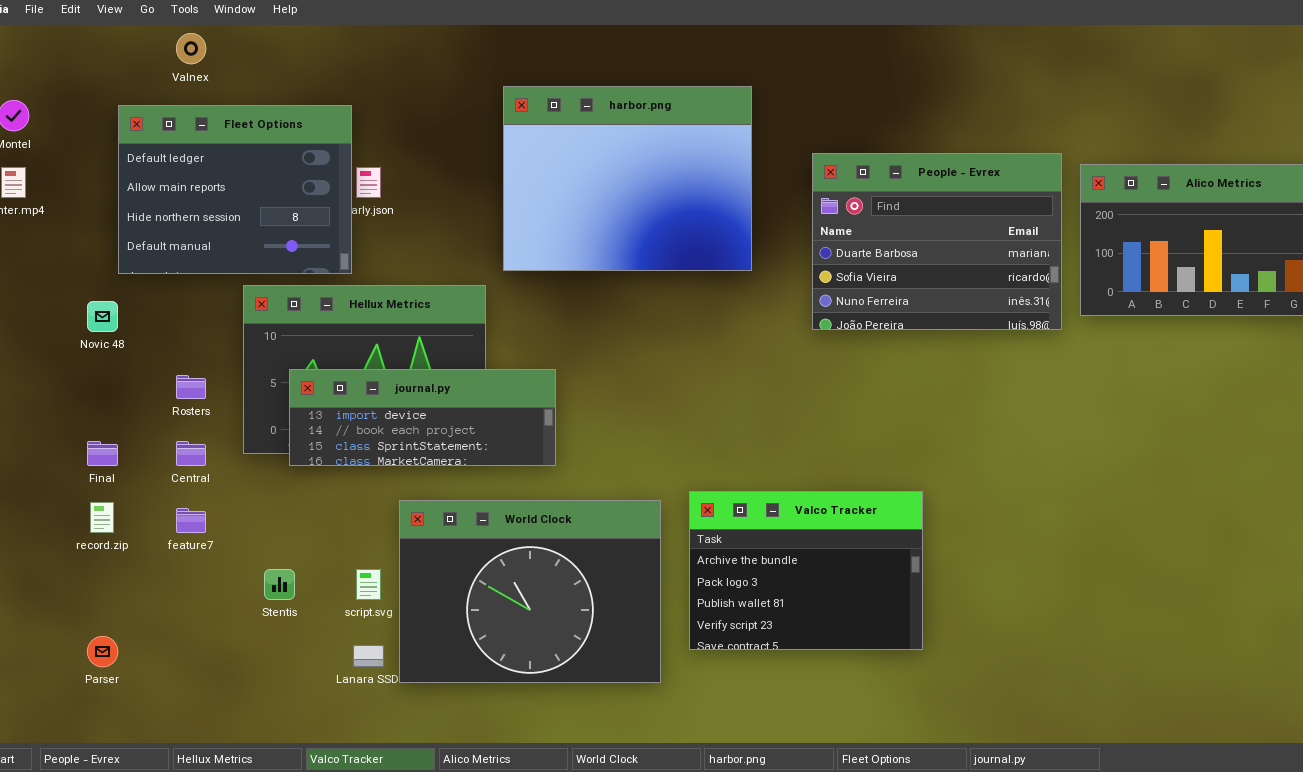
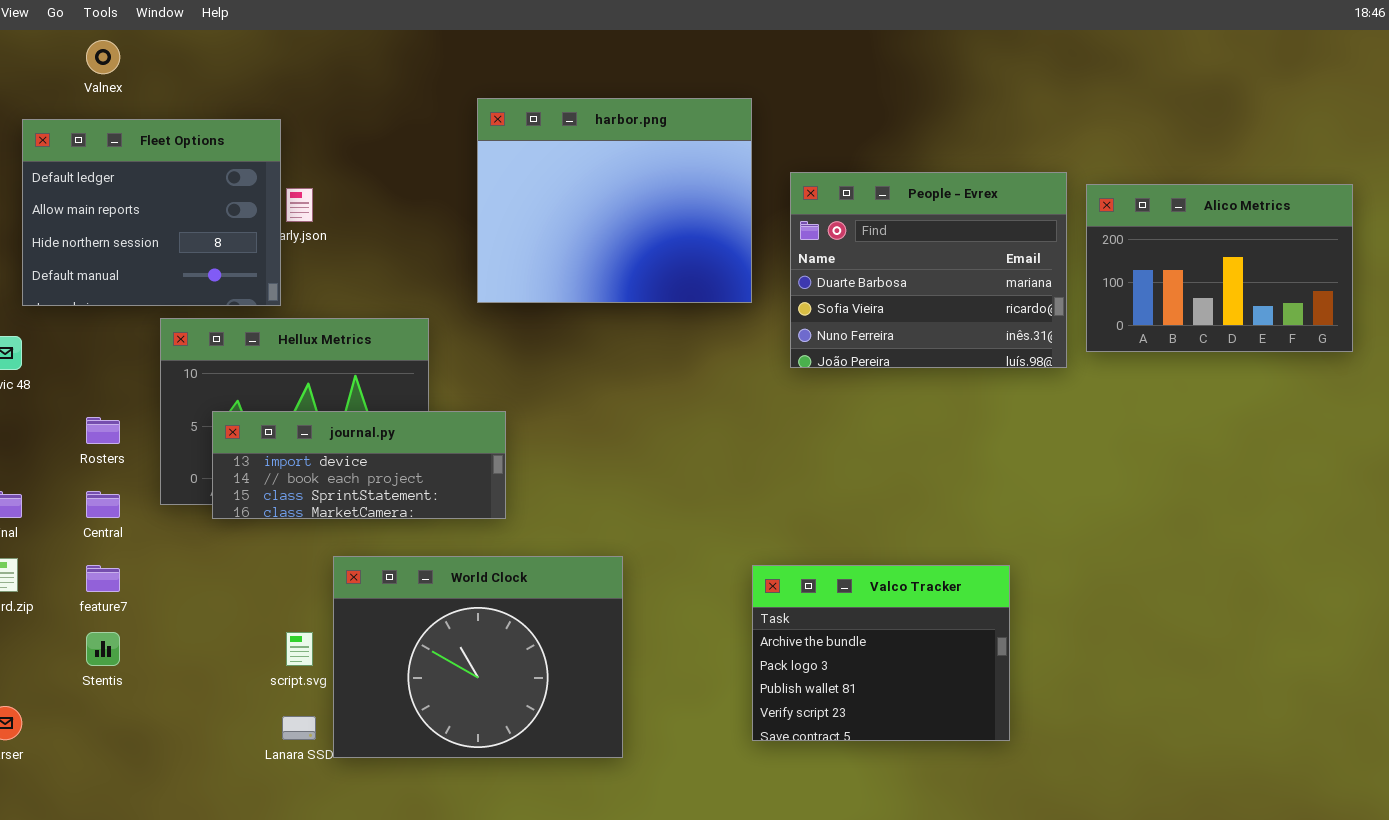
harbor.png: [503,86,752,271] -> [477,98,752,303], moved
Valco Tracker: [689,491,923,650] -> [752,565,1010,741], moved
Stentis: [264,569,295,600] -> [86,632,120,666], moved

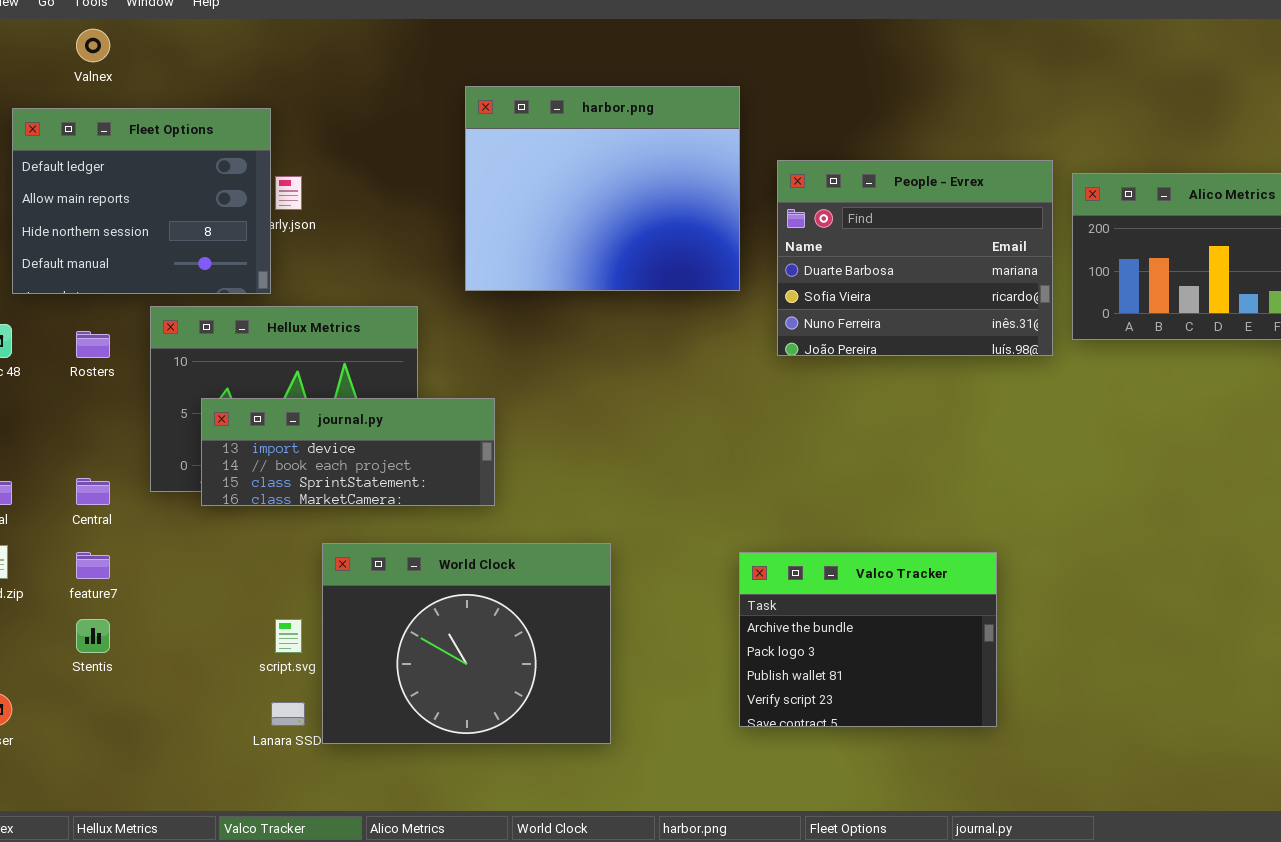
Rosters: [86,417,120,444] -> [76,331,110,358], moved

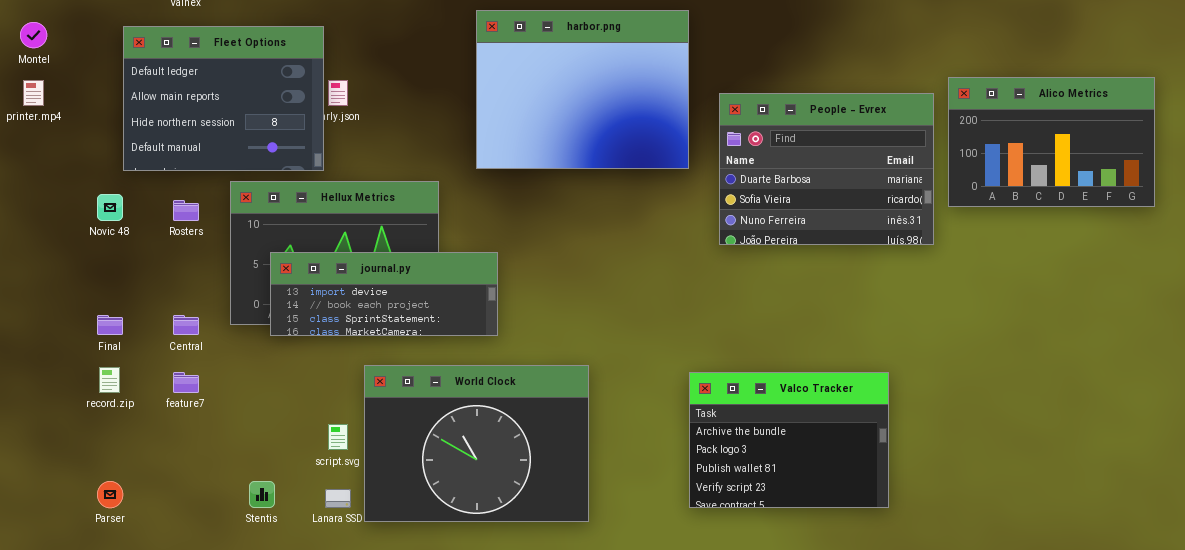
People - Evrex: [777,160,1053,356] -> [719,93,934,245], moved
Stentis: [76,619,110,653] -> [249,481,275,508], moved

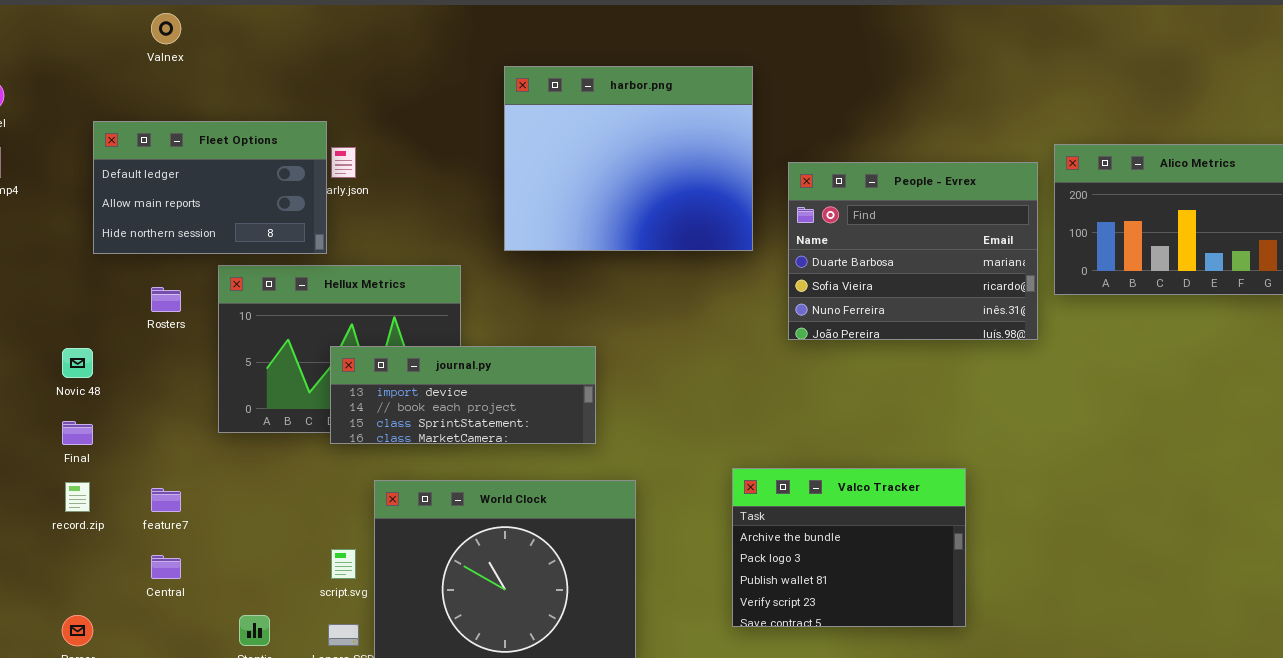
Fleet Options: [123,26,324,171] -> [93,121,327,254], resized
Novic 48: [97,194,123,221] -> [62,348,93,378], moved
journal.py: [270,252,498,336] -> [330,346,596,444], moved
Central: [173,315,199,335] -> [151,555,181,579], moved
Valco Tracker: [689,372,889,508] -> [732,468,966,627], moved

